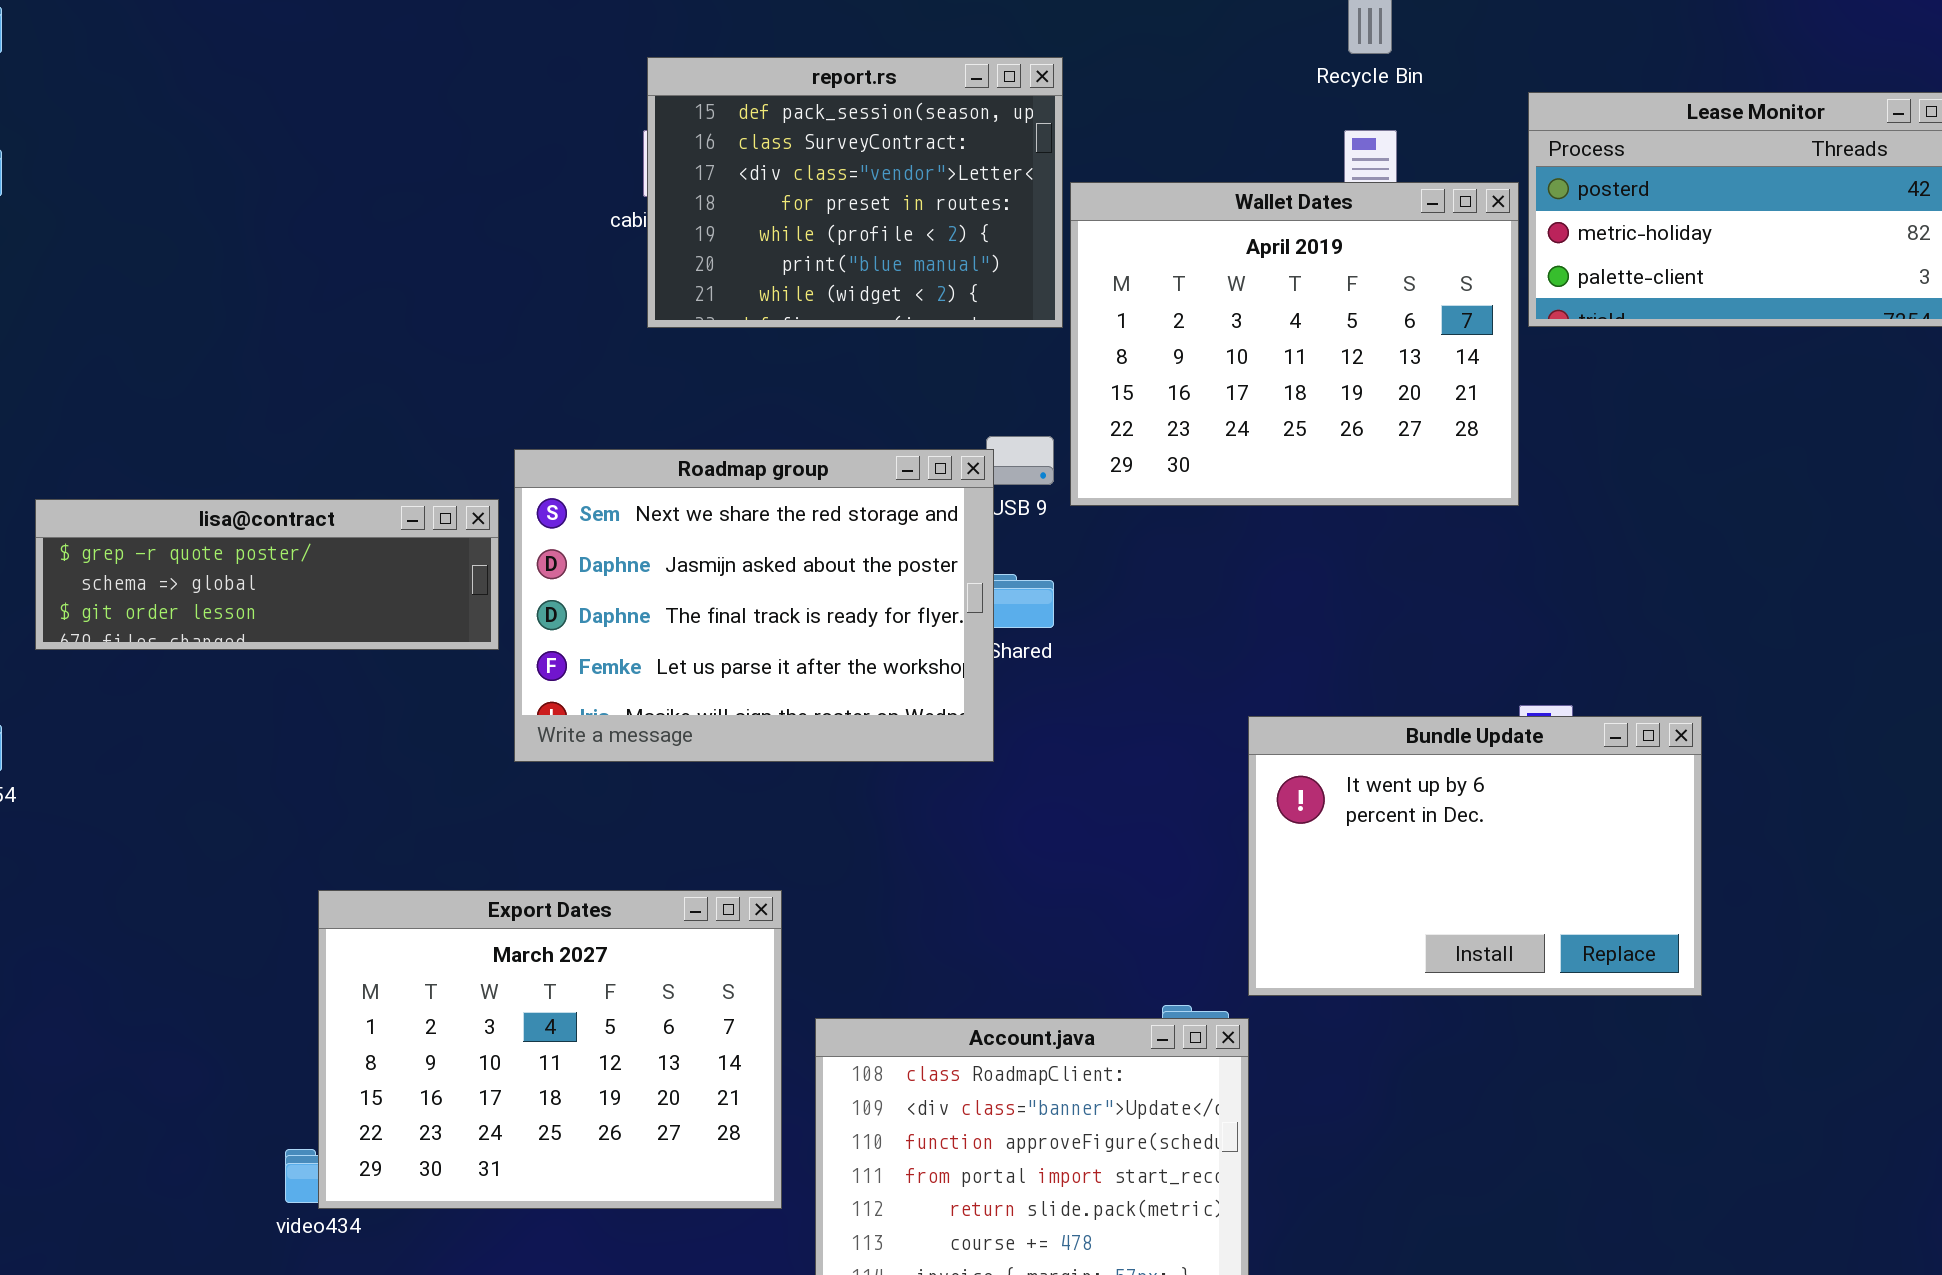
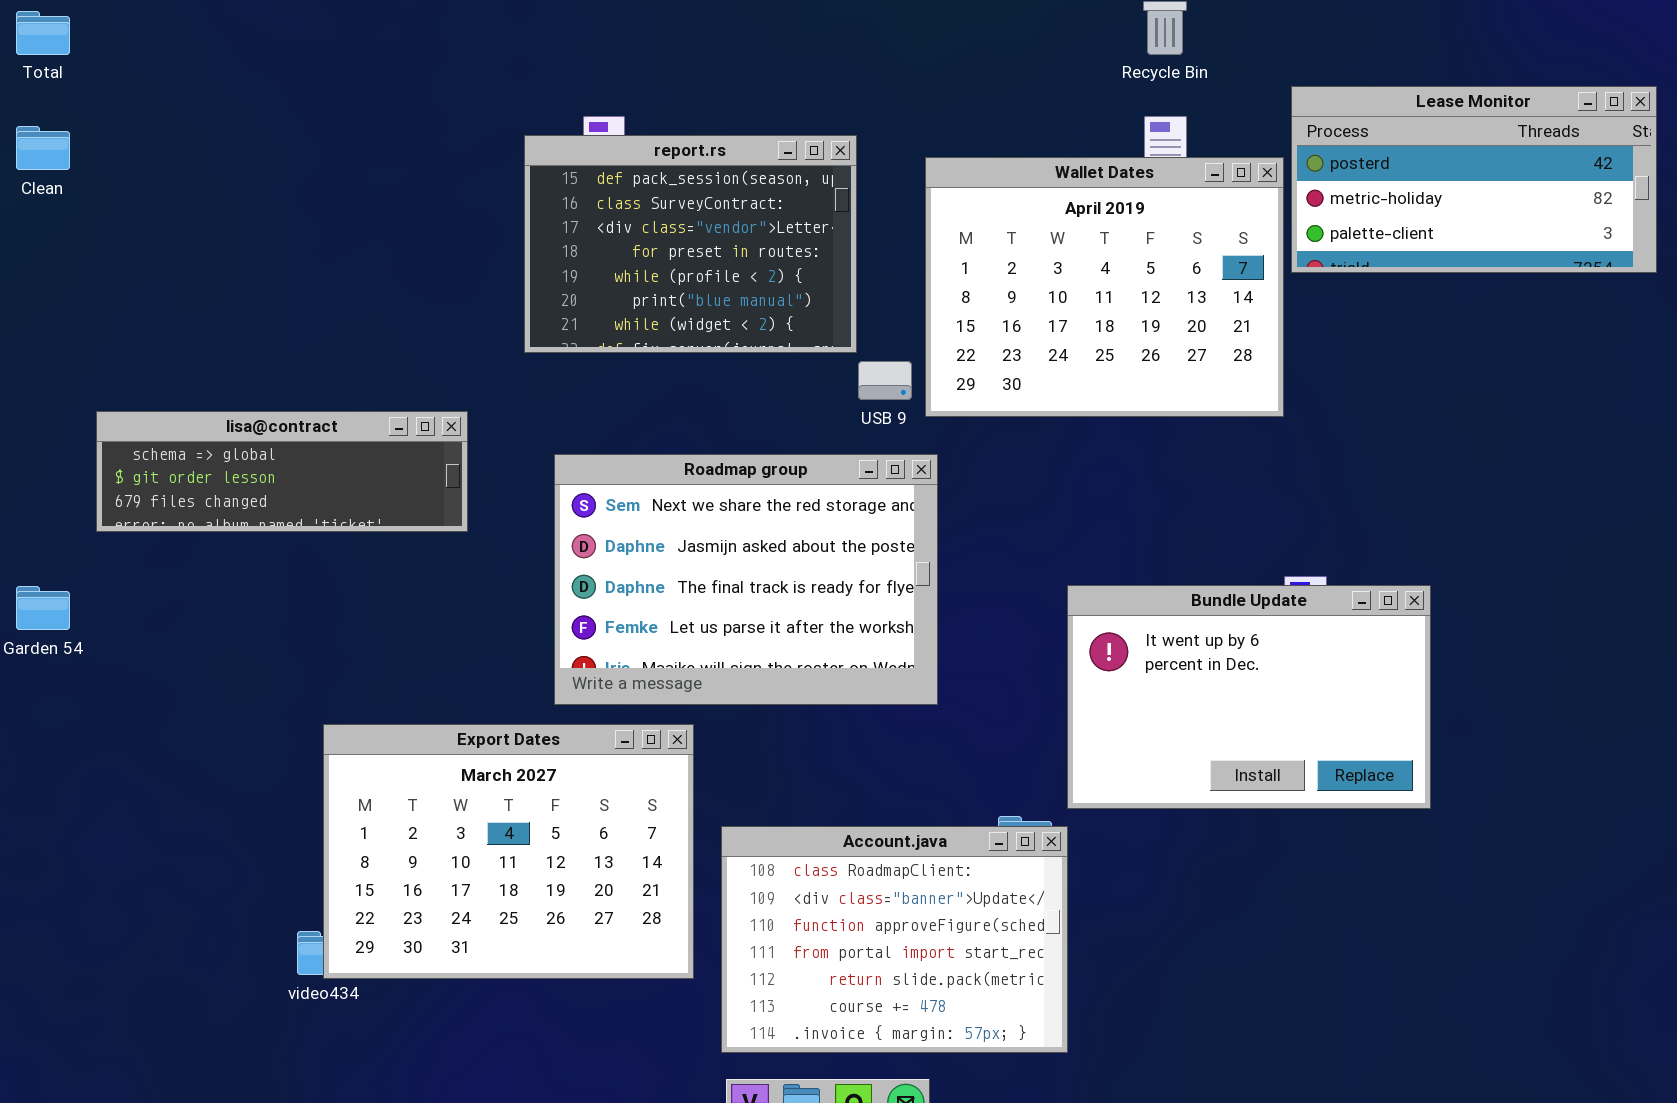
report.rs: [647,57,1063,328] -> [524,135,857,353], moved
Roadmap group: [514,449,994,762] -> [554,454,938,705], moved
lisa@contract: [35,499,499,650] -> [96,411,468,532], scrolled down 1 row

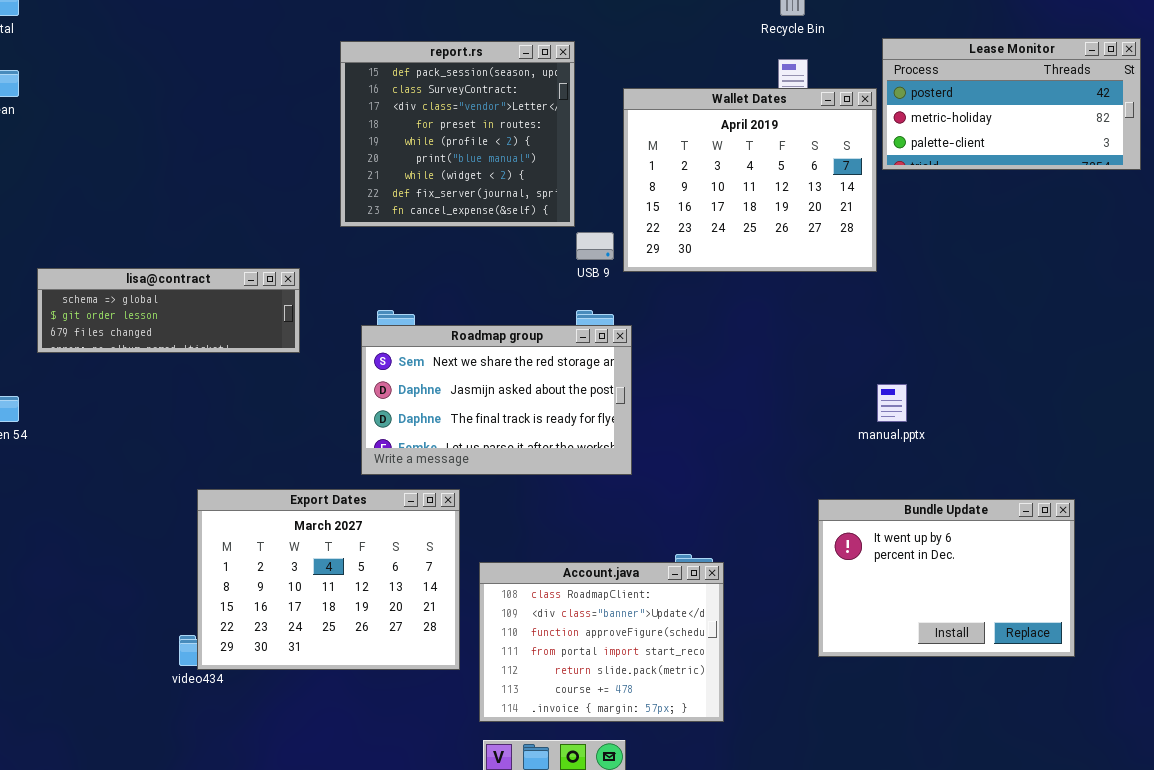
report.rs: [524,135,857,353] -> [340,41,575,227], resized
Roadmap group: [554,454,938,705] -> [361,325,632,475], resized
Bundle Update: [1067,585,1431,809] -> [818,499,1075,657], moved

